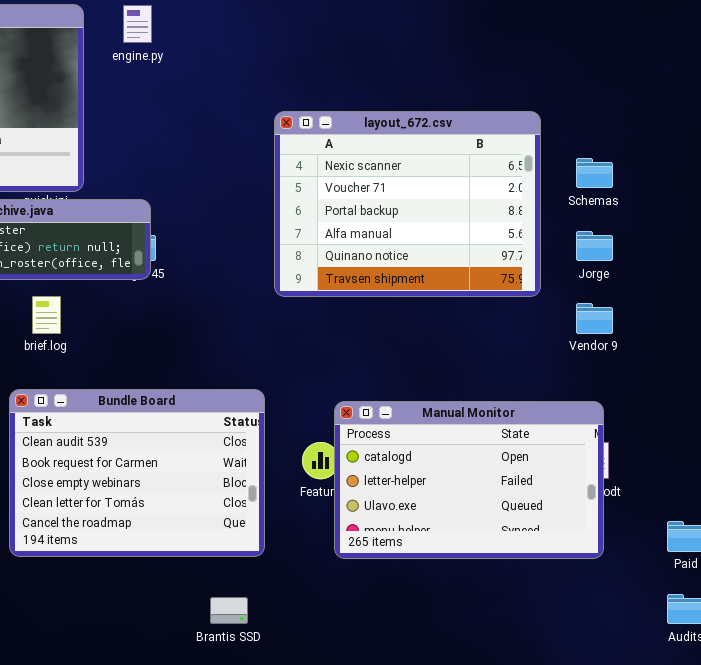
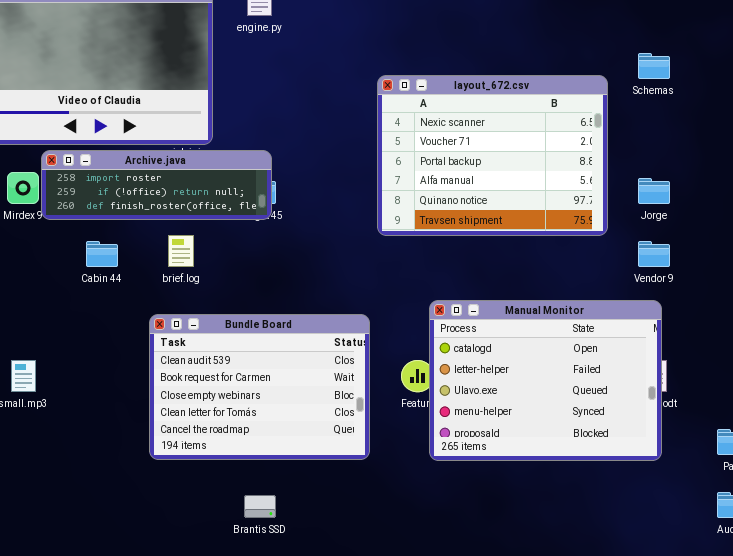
Schemas: [576,158,613,188] -> [638,53,670,79], moved
Manual Monitor: [334,401,604,559] -> [429,300,662,461], resized
Brantis SSD: [210,597,248,624] -> [244,495,276,518], moved

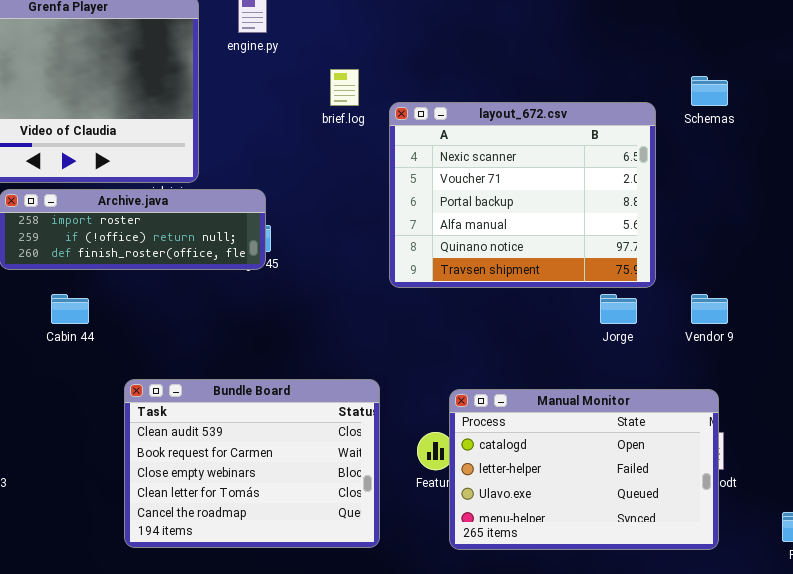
Jorge: [638,178,670,204] -> [600,294,637,324], moved
brief.log: [168,235,194,267] -> [330,69,359,106], moved
Manual Monitor: [429,300,662,461] -> [449,389,719,550], resized

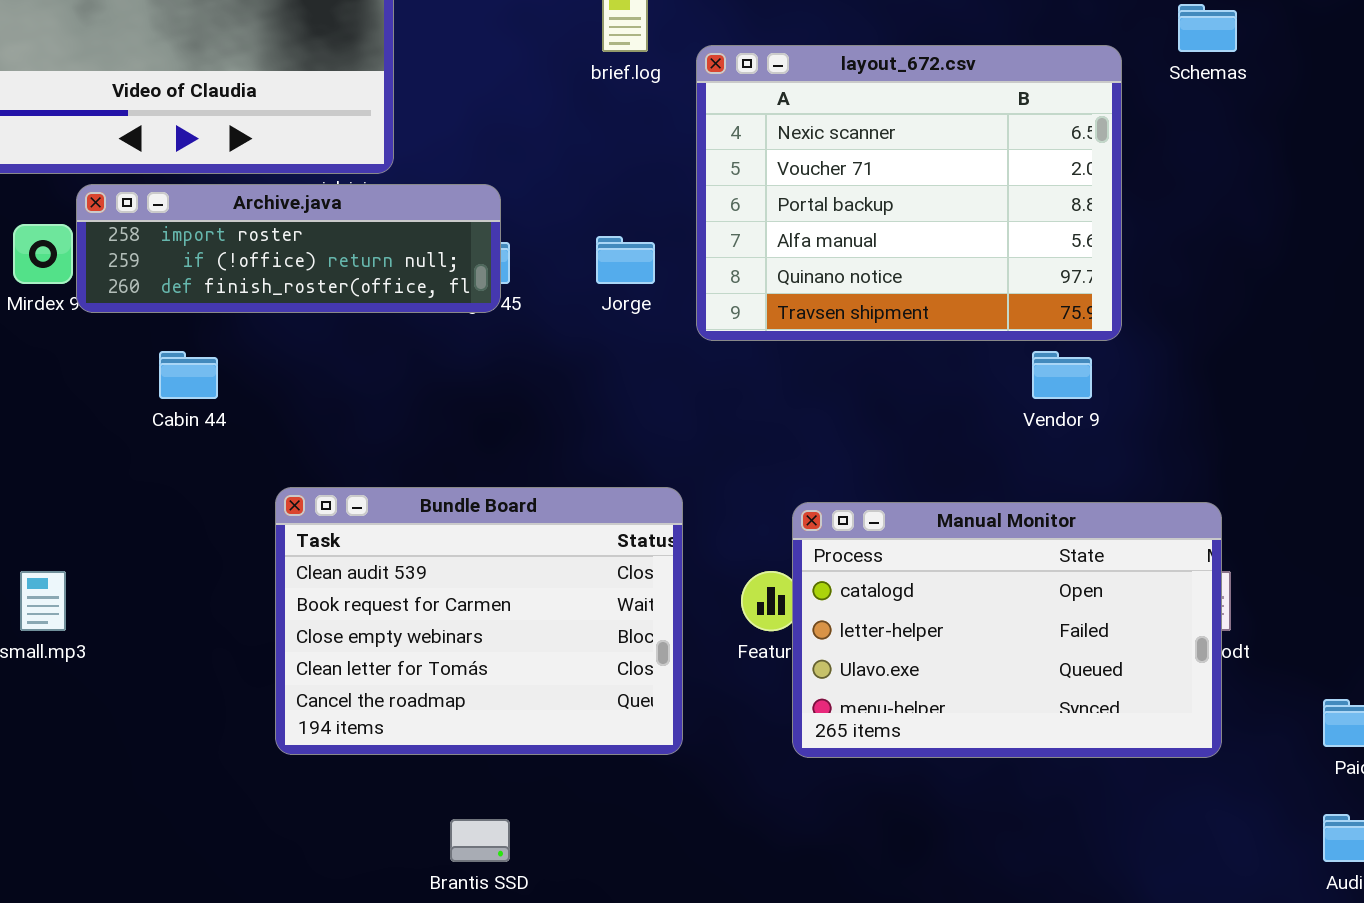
Jorge: [600,294,637,324] -> [596,236,655,284], moved
Vendor 9: [691,294,728,324] -> [1032,351,1092,399], moved

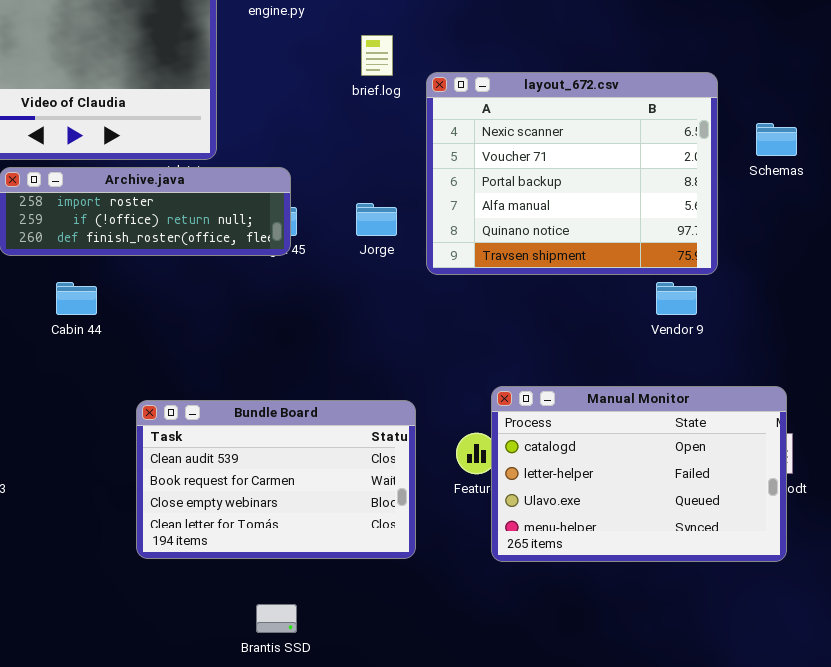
Schemas: [1178,4,1237,52] -> [756,123,797,156], moved
Bundle Board: [275,487,683,755] -> [136,400,416,559], resized

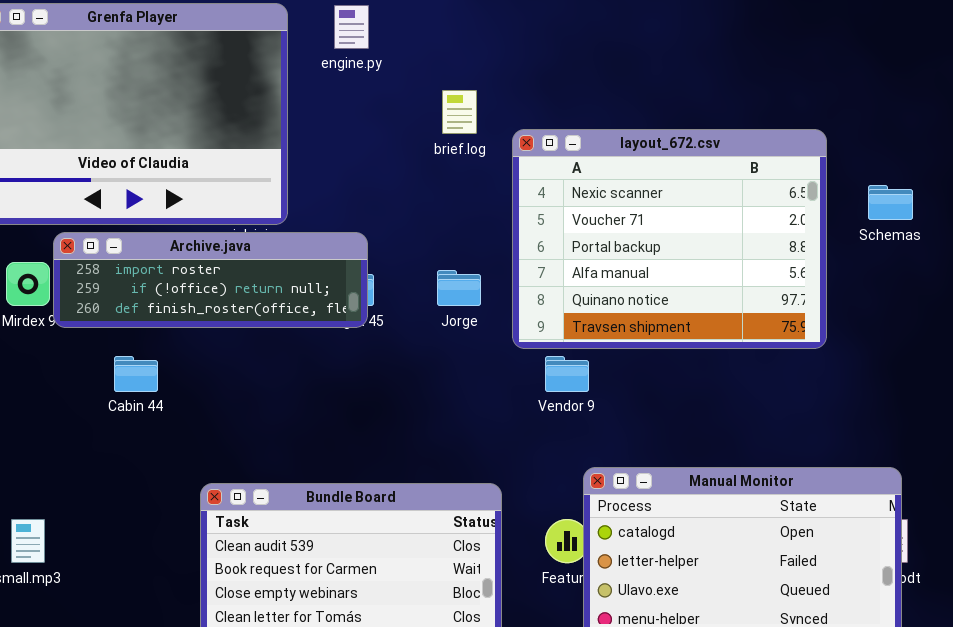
Vendor 9: [656,282,697,315] -> [545,356,589,392], moved

